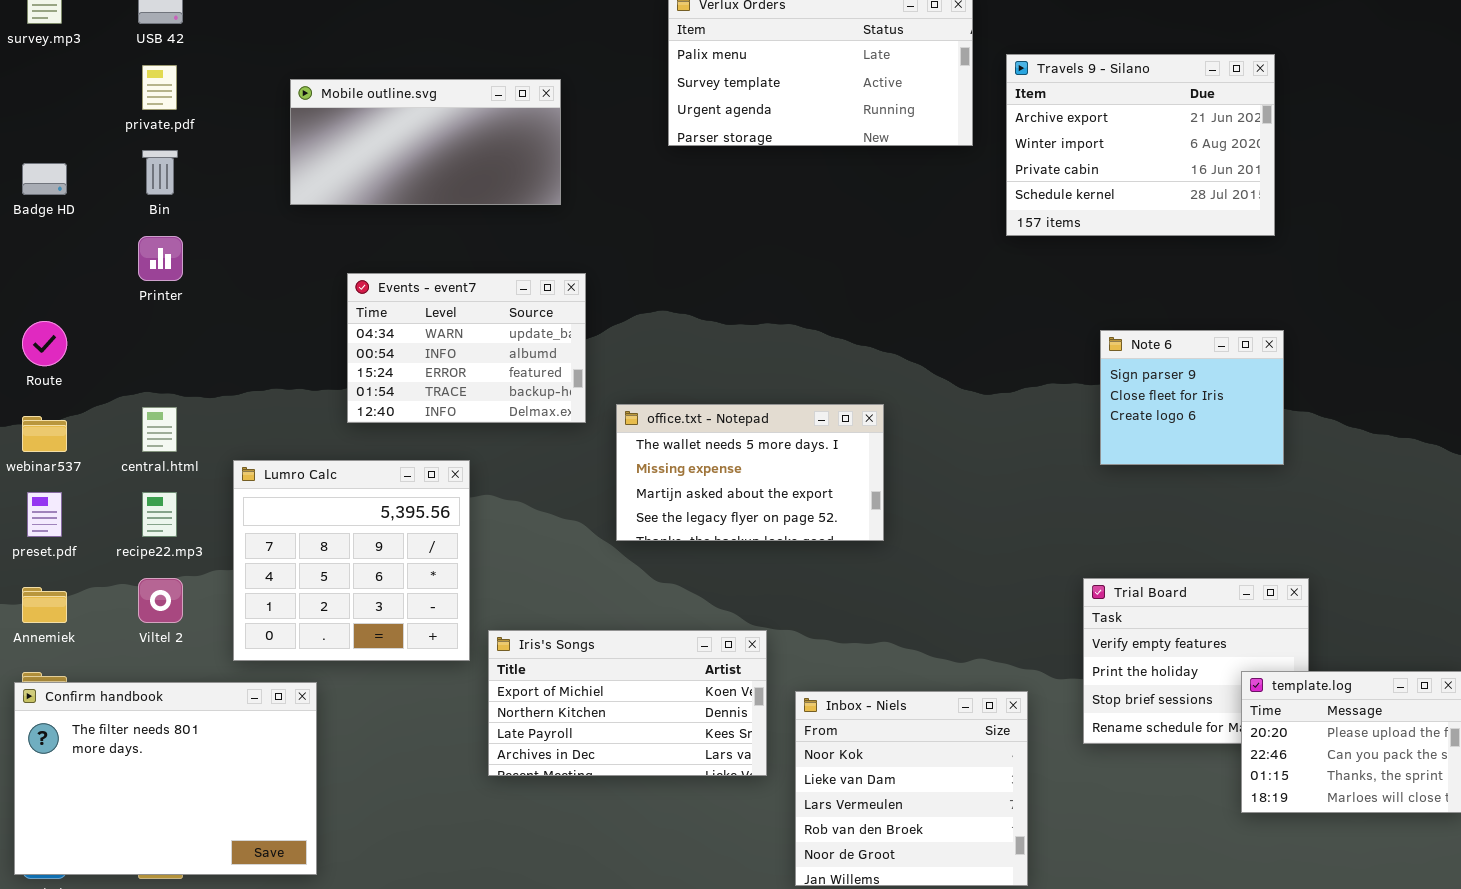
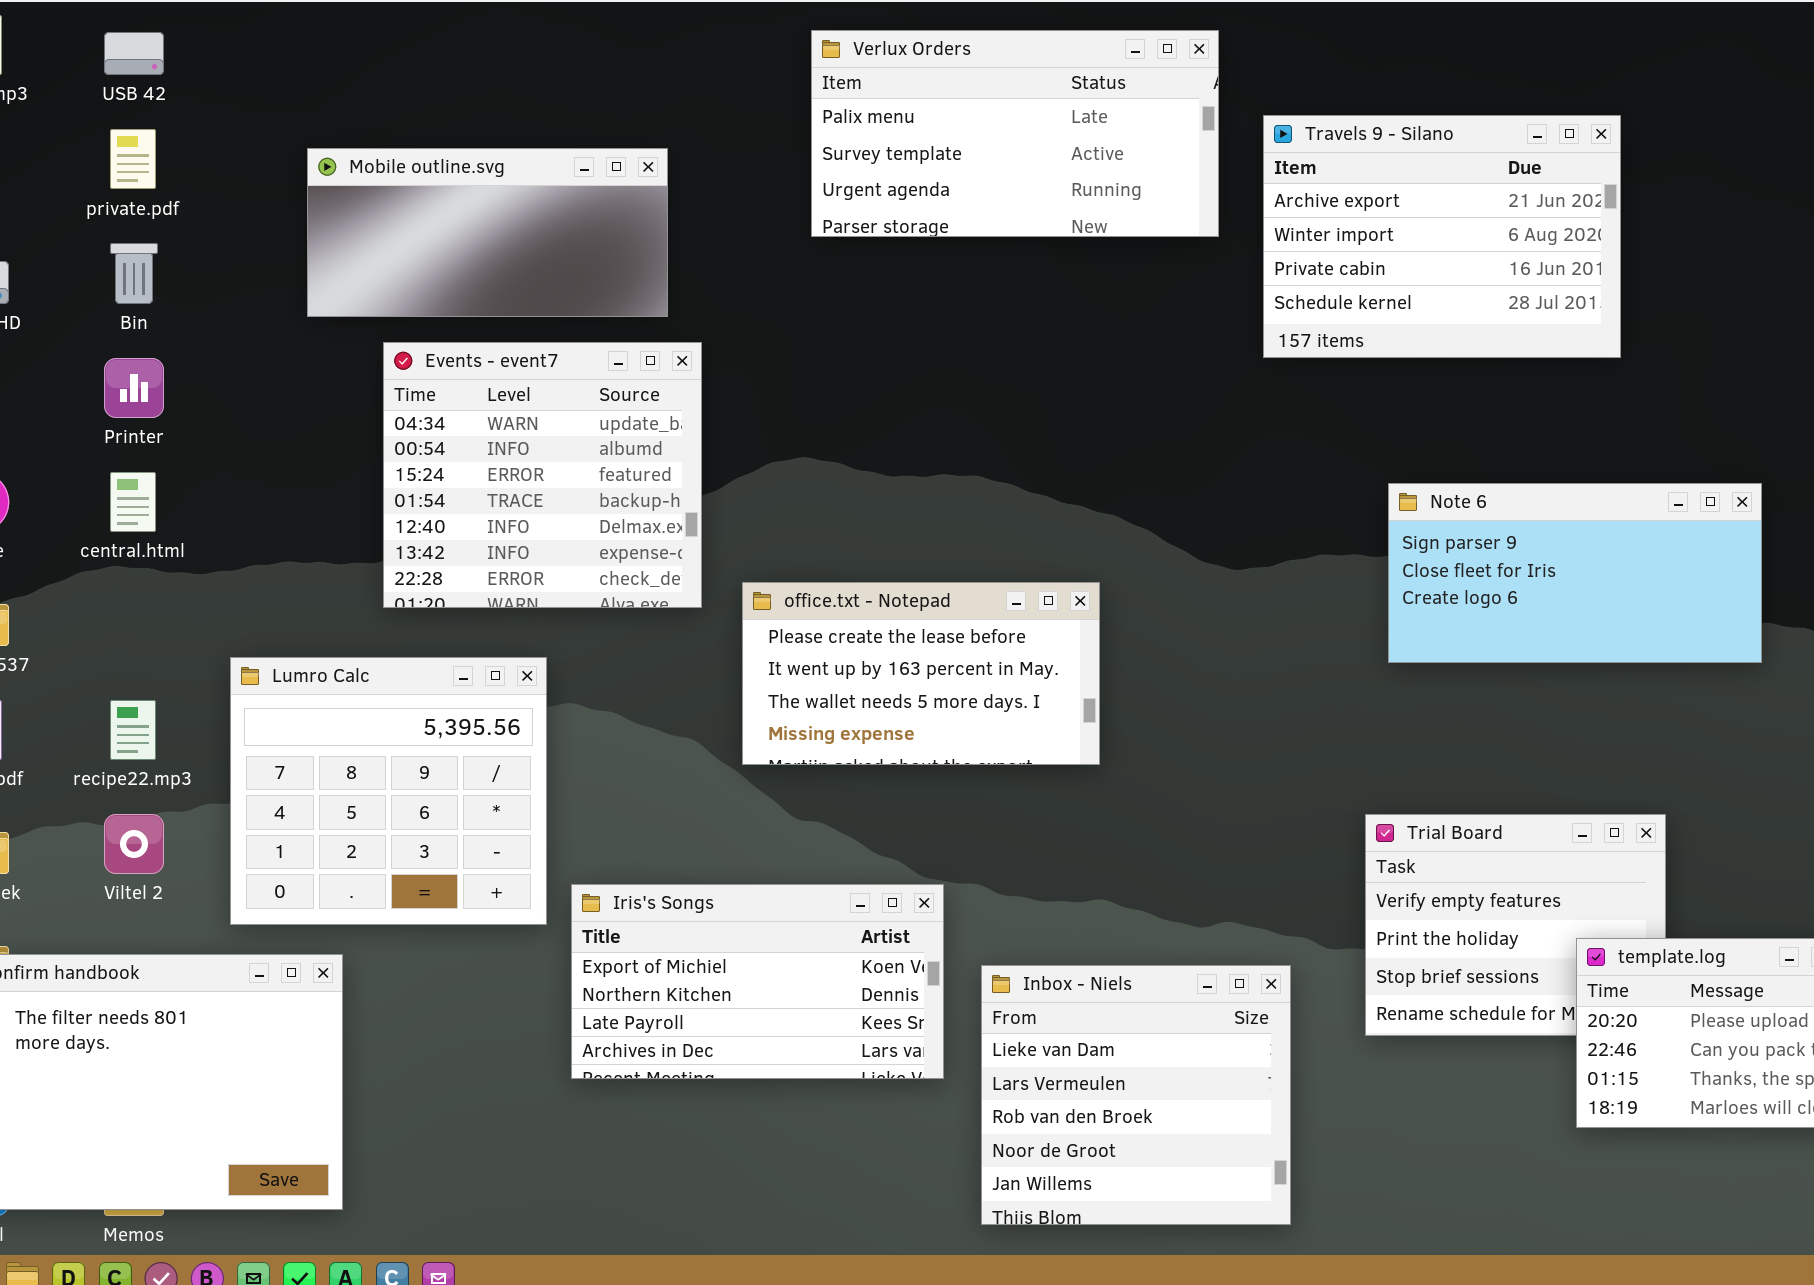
Events - event7: [347,273,586,423] -> [383,342,702,608], resized
Note 6: [1100,330,1284,465] -> [1388,483,1762,663], resized
office.txt - Notepad: [616,404,884,541] -> [742,582,1100,765], scrolled up 2 rows
central.html: [142,407,177,452] -> [110,472,156,532], moved
Inbox - Niels: [795,691,1028,886] -> [981,965,1291,1225], scrolled down 1 row

